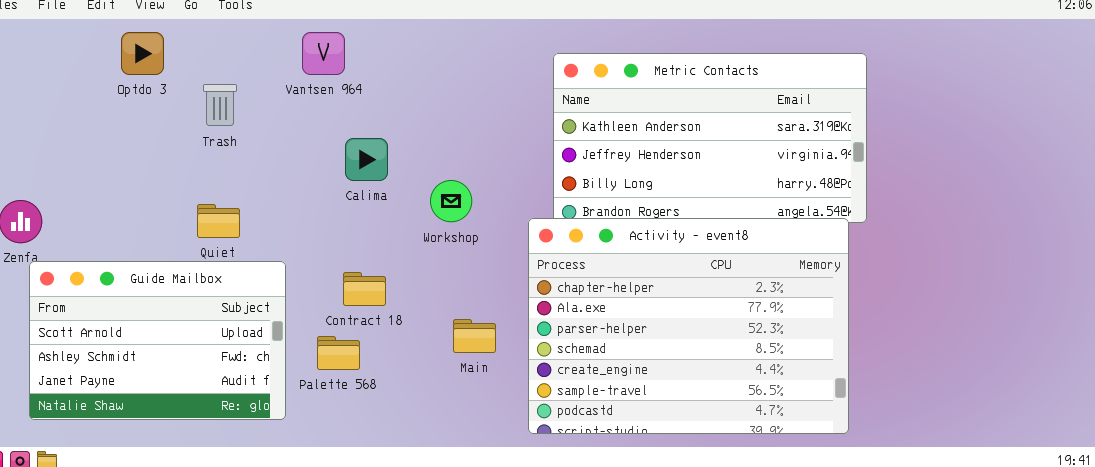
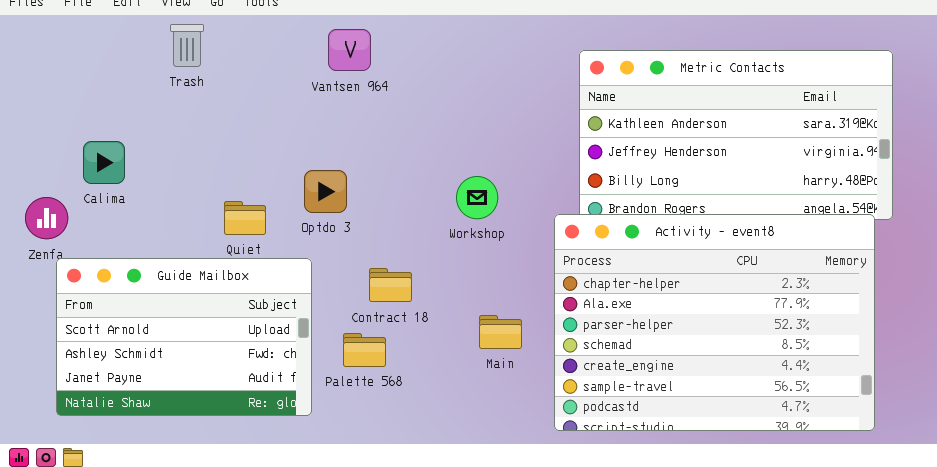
Optdo 3: [121,32,164,75] -> [304,170,347,213], moved
Trash: [203,84,237,126] -> [170,24,204,67], moved
Calima: [345,138,388,181] -> [83,141,125,184], moved

